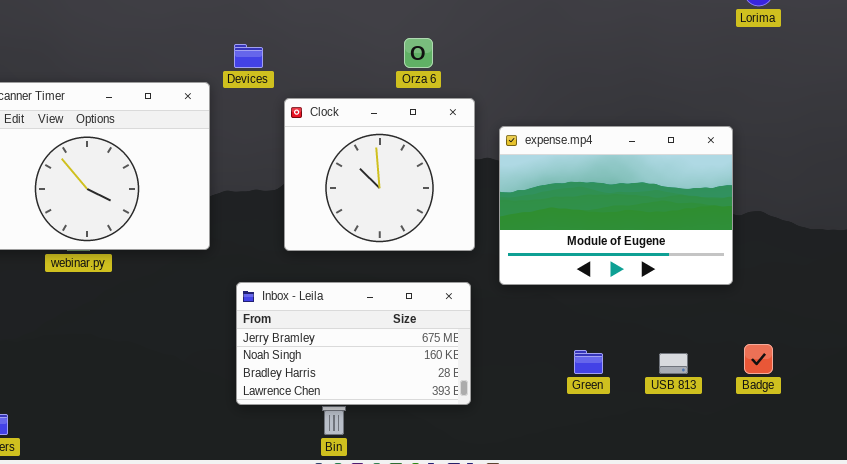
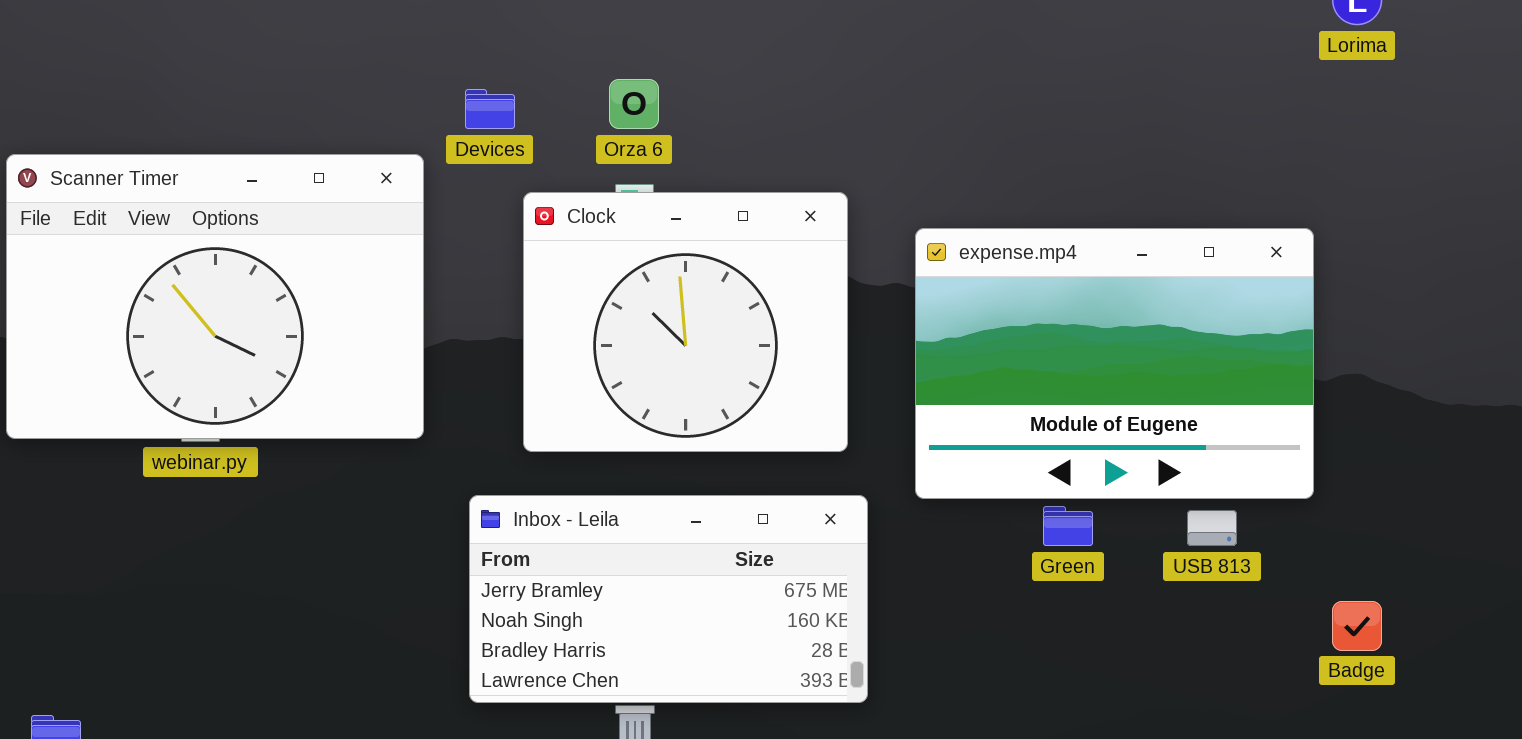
Orza 6: [404,38,433,68] -> [609,79,659,129], moved
Clock: [284,98,475,251] -> [523,192,848,452], moved
Green: [574,350,603,374] -> [1043,506,1093,546], moved
USB 813: [659,353,688,374] -> [1187,510,1237,546], moved

